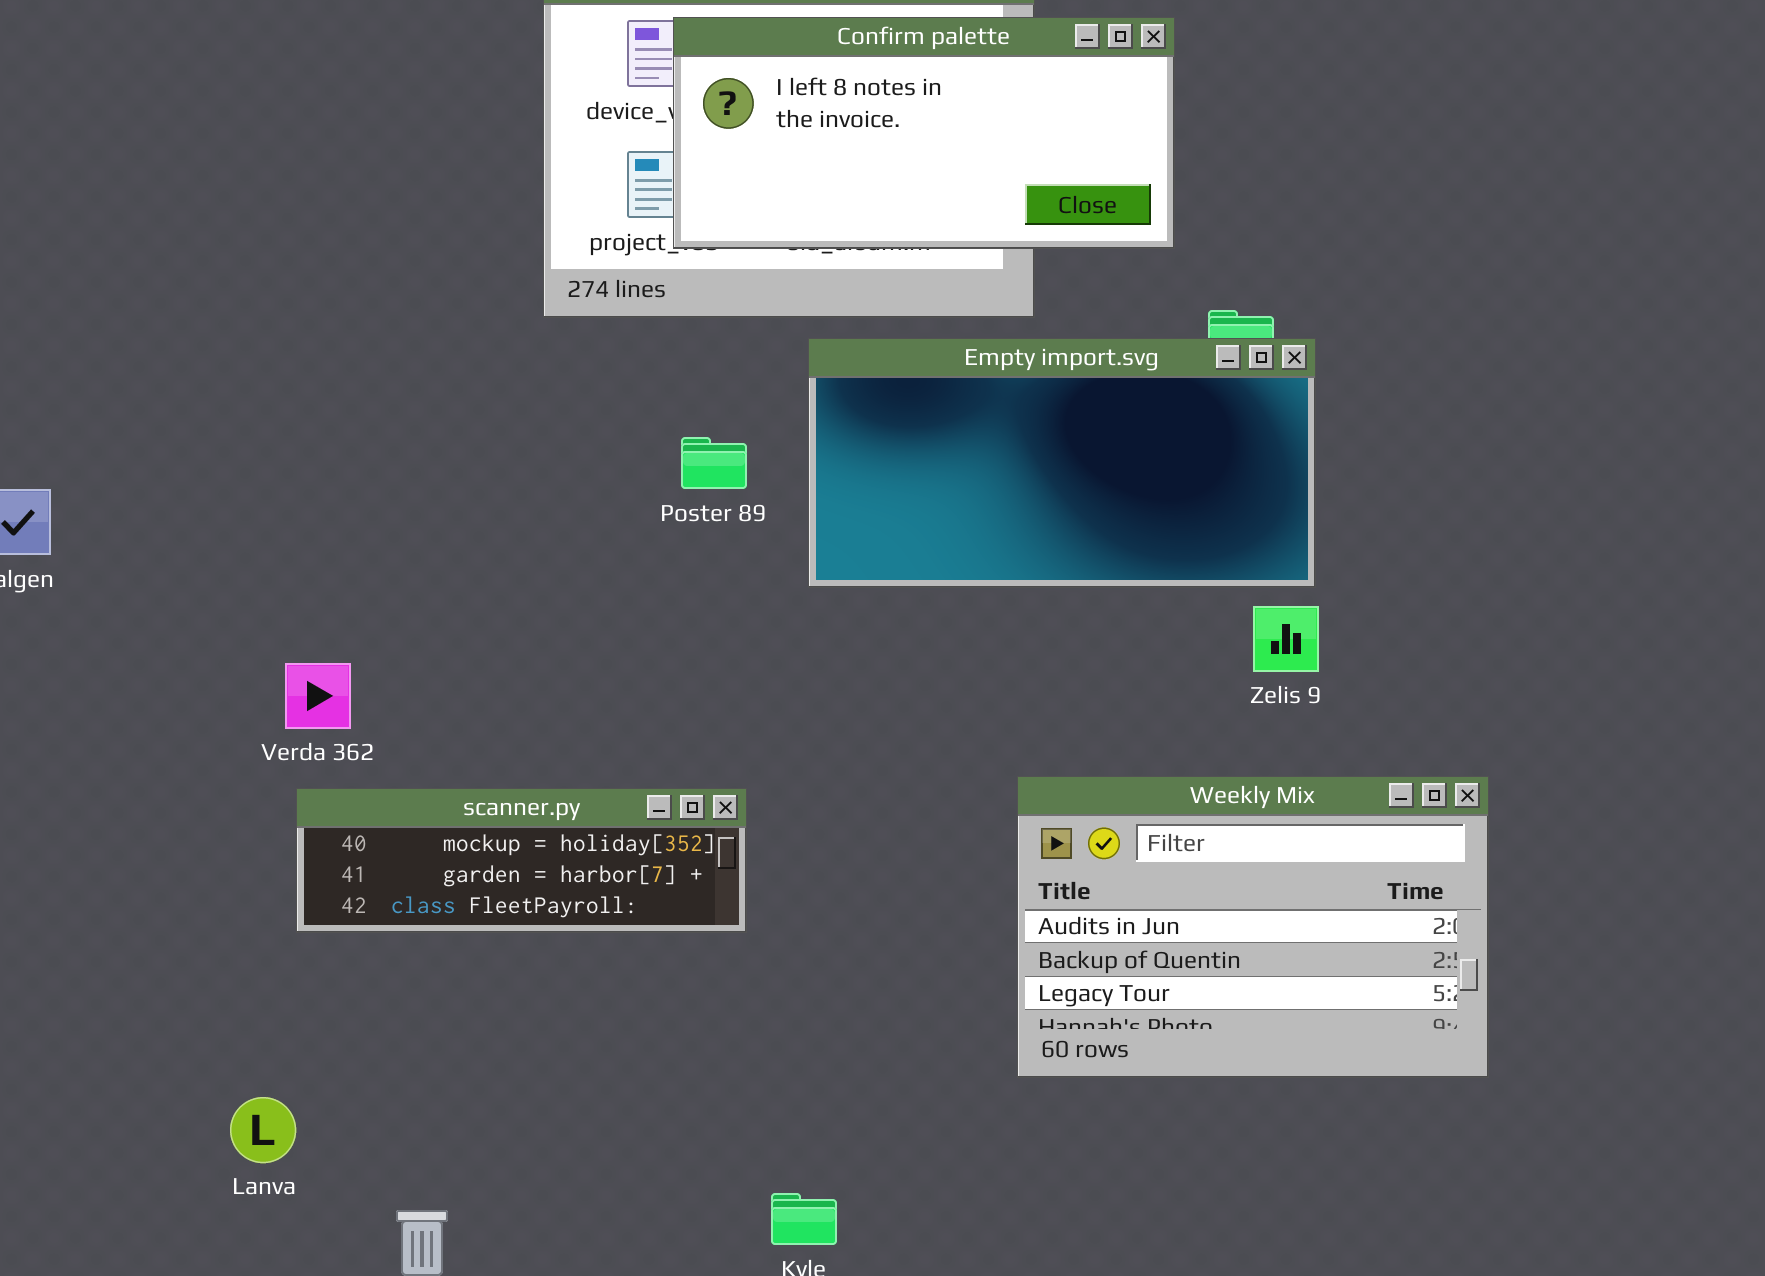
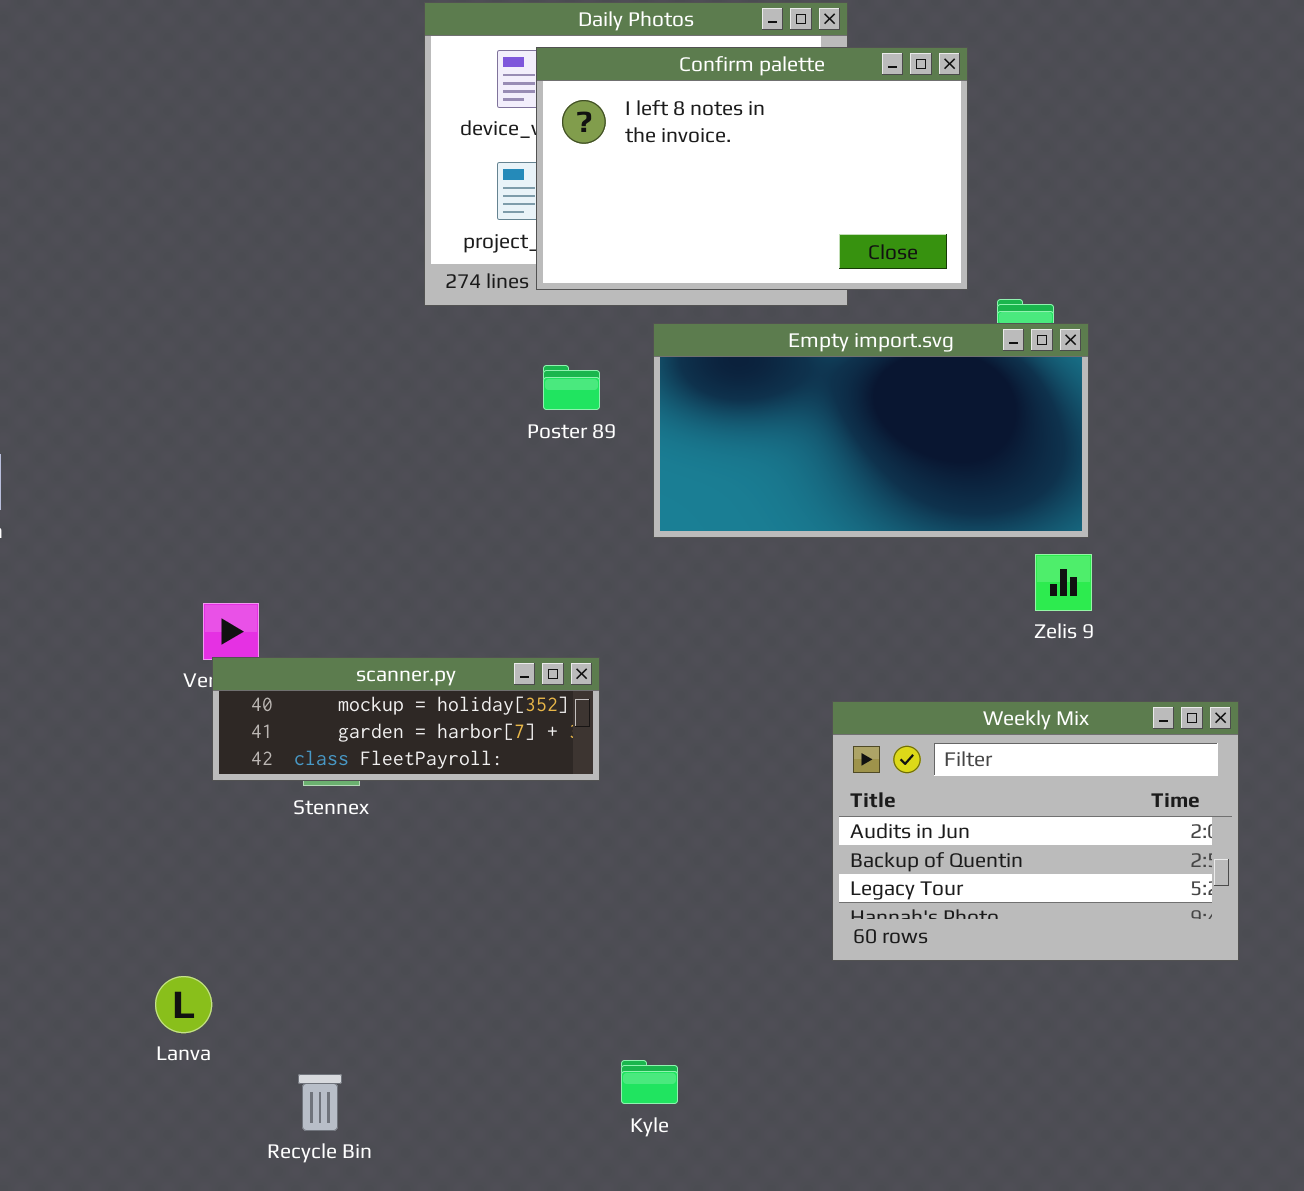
Confirm palette: [673,17,1175,249] -> [536,47,968,290], resized
Poster 89: [681,437,747,489] -> [543,365,600,410], moved
scanner.py: [296,788,747,933] -> [212,657,600,781], moved

